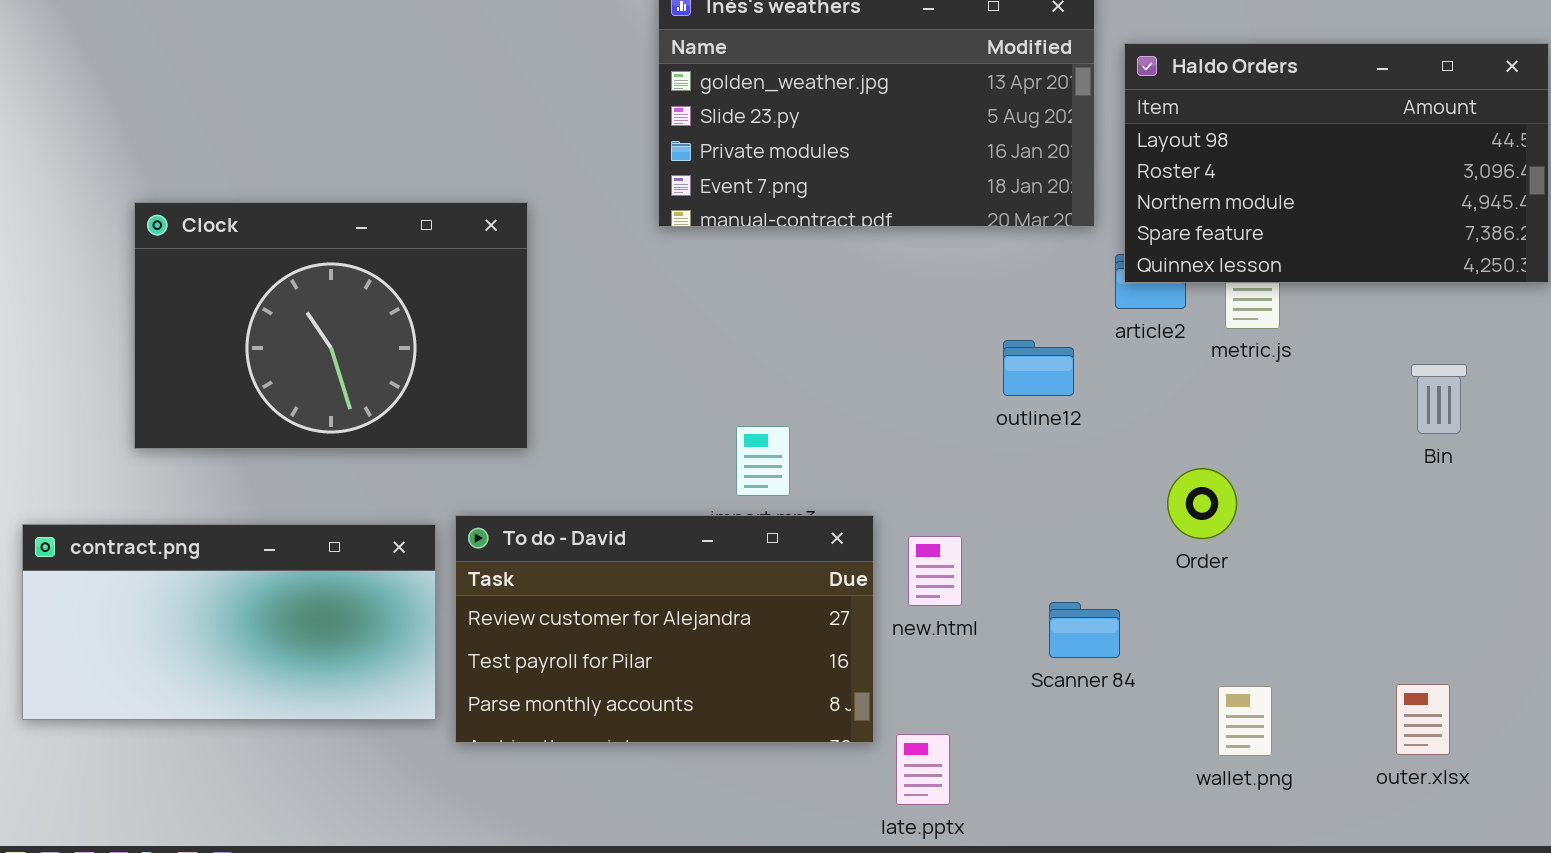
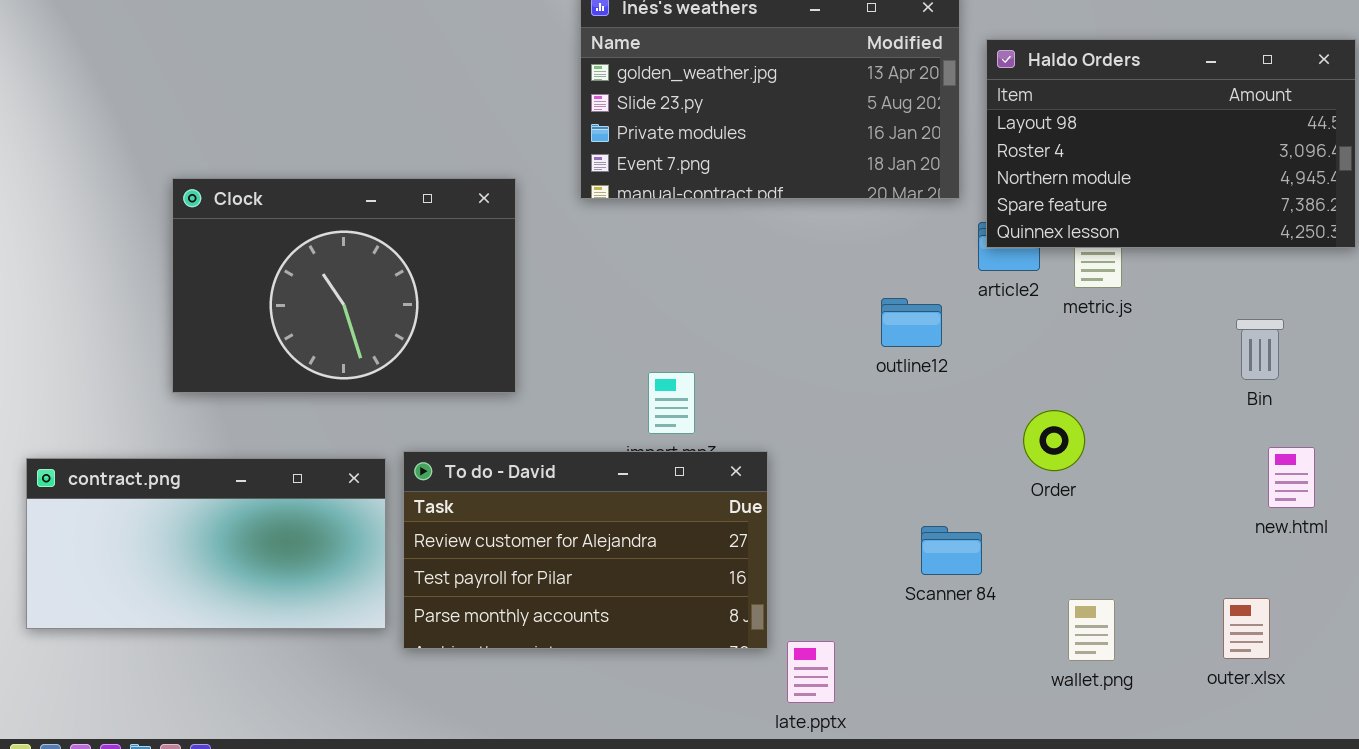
Clock: [134,202,528,449] -> [172,178,516,393], moved
new.html: [908,536,962,606] -> [1268,447,1315,508], moved

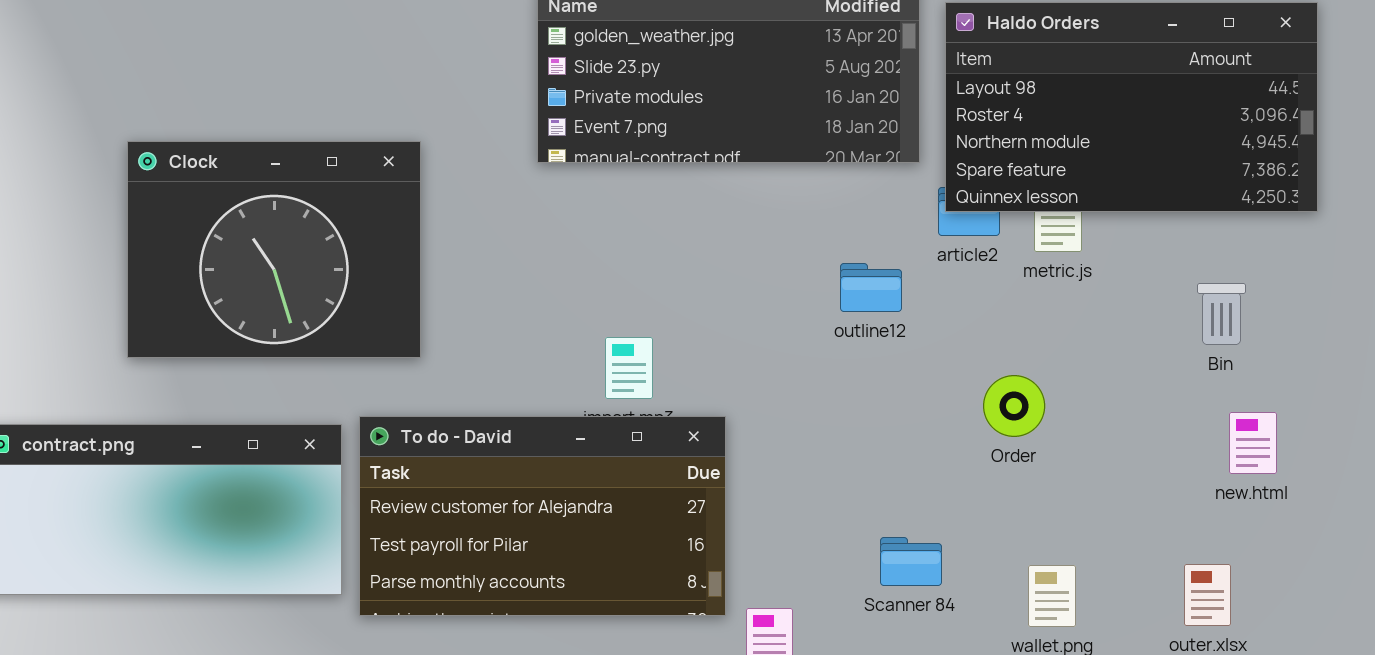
Clock: [172,178,516,393] -> [127,141,421,358], resized
Scanner 84: [921,526,982,575] -> [880,537,942,586], moved

